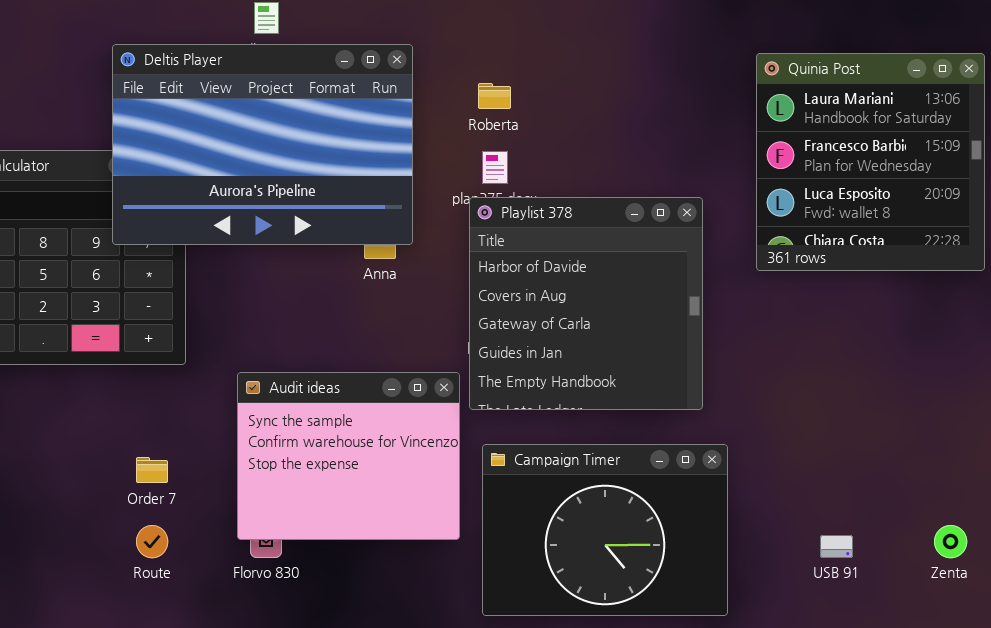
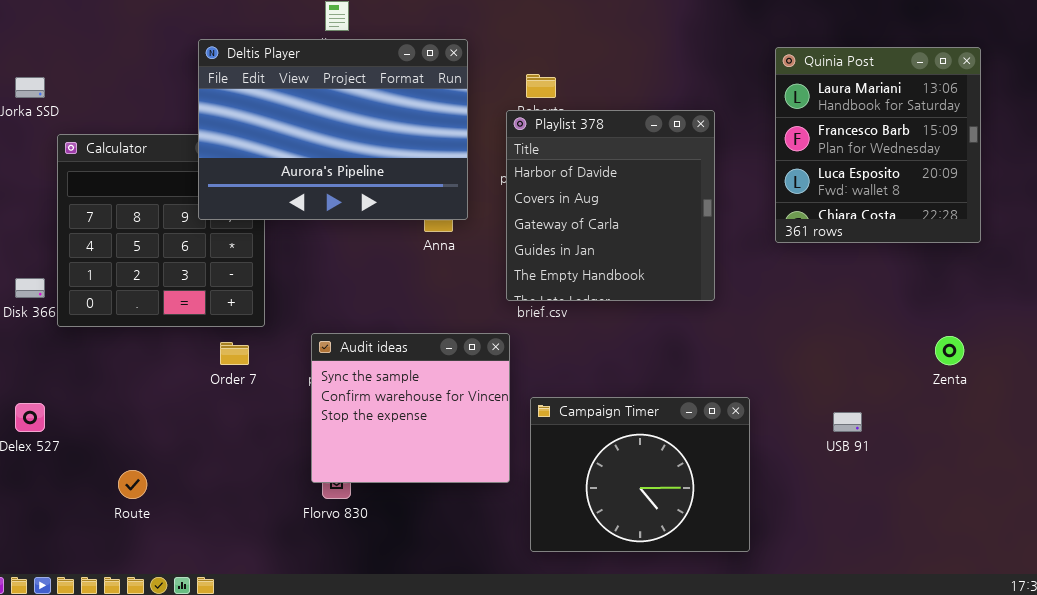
Playlist 378: [469,197,703,410] -> [506,110,715,301], moved
Order 7: [136,457,168,483] -> [220,342,249,365], moved
Route: [136,525,168,558] -> [118,470,147,499], moved
Zenta: [934,525,967,558] -> [935,336,964,365], moved
USB 91: [820,535,853,558] -> [833,412,862,432], moved

